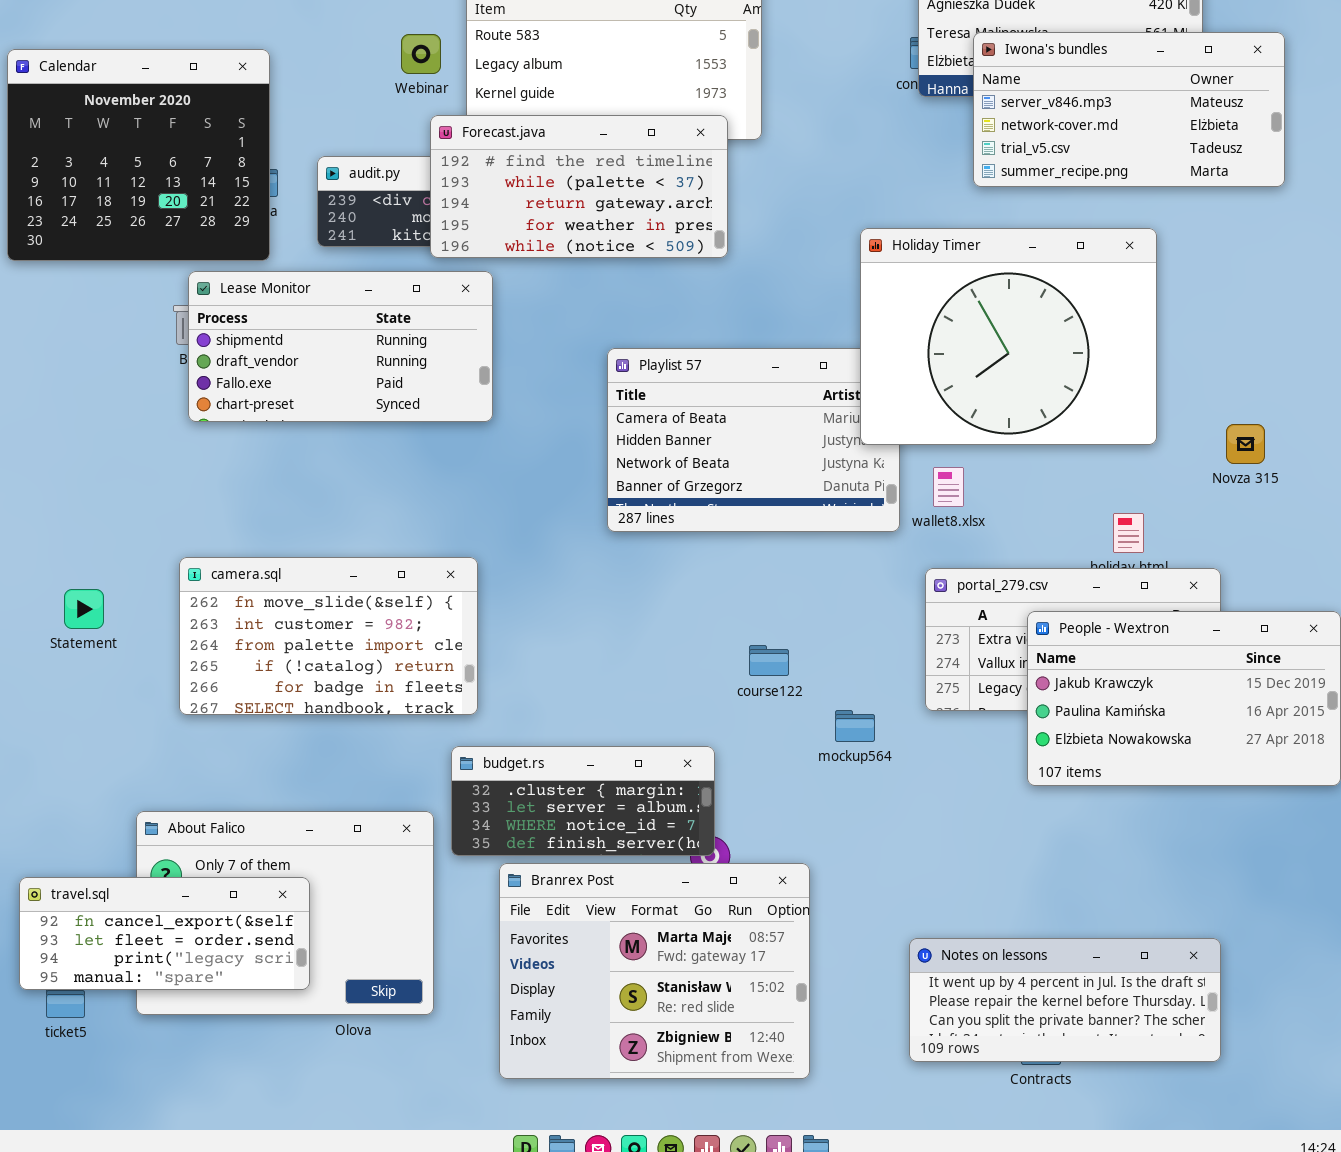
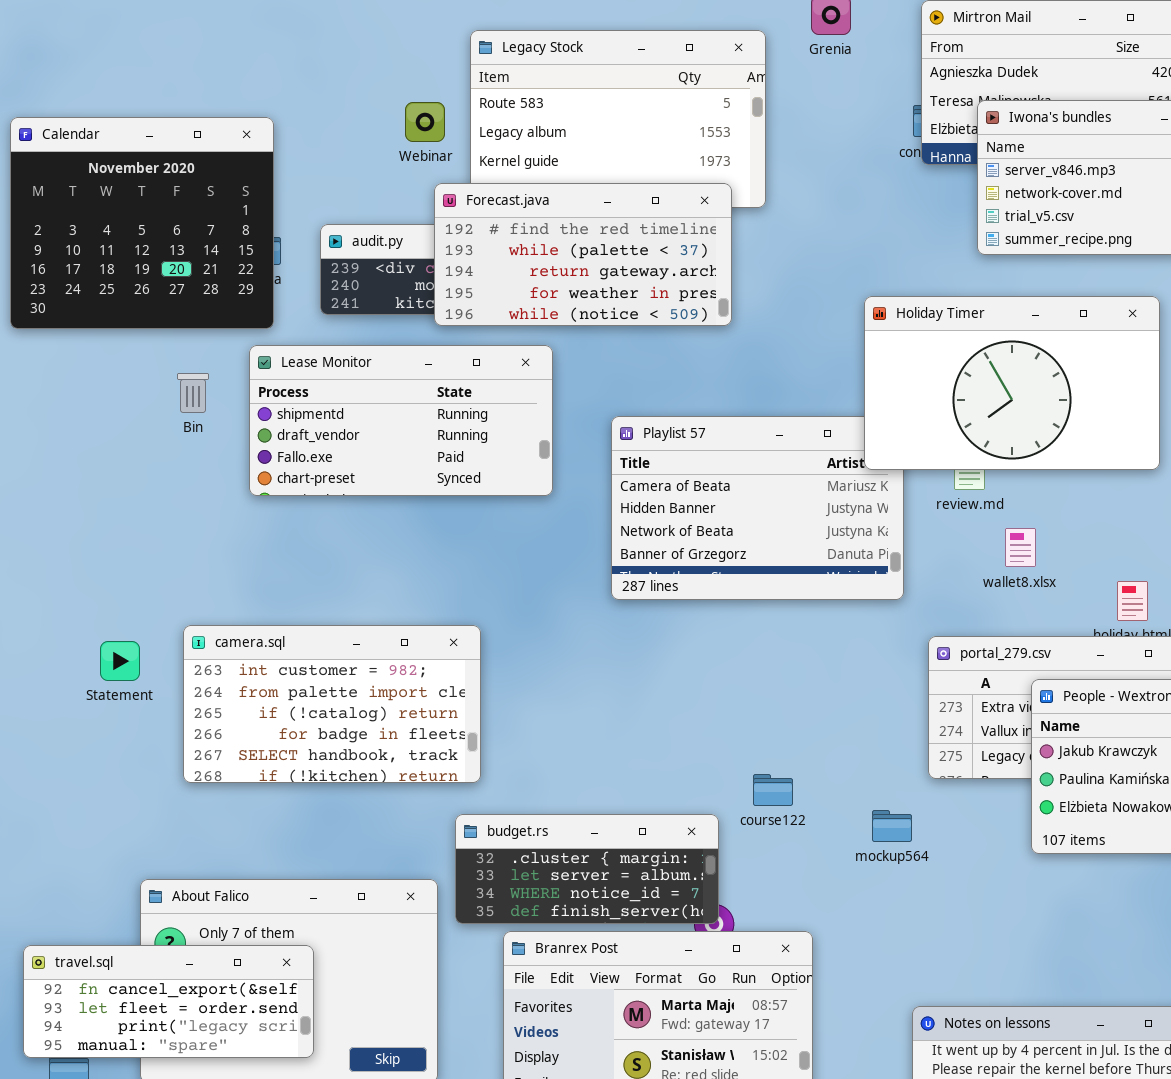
Holiday Timer: [860,228,1157,445] -> [864,296,1160,470], resized
Lease Monitor: [188,271,493,422] -> [249,345,553,496], moved
wallet8.xlsx: [933,467,964,507] -> [1005,528,1036,567], moved
camera.sql: [179,557,478,715] -> [183,625,481,783], scrolled down 1 row
Statement: [64,589,104,629] -> [100,641,140,681], moved
course122: [749,645,789,676] -> [753,774,793,806], moved
mockup564: [835,710,875,742] -> [872,810,912,842], moved

